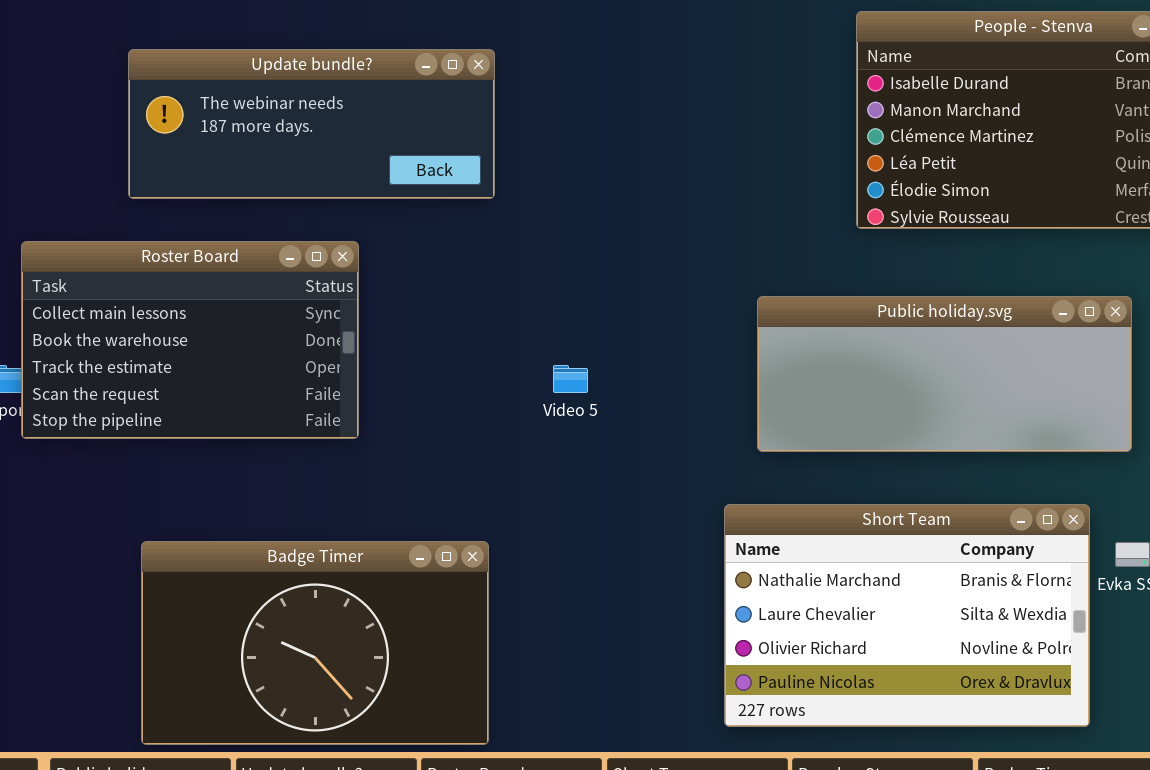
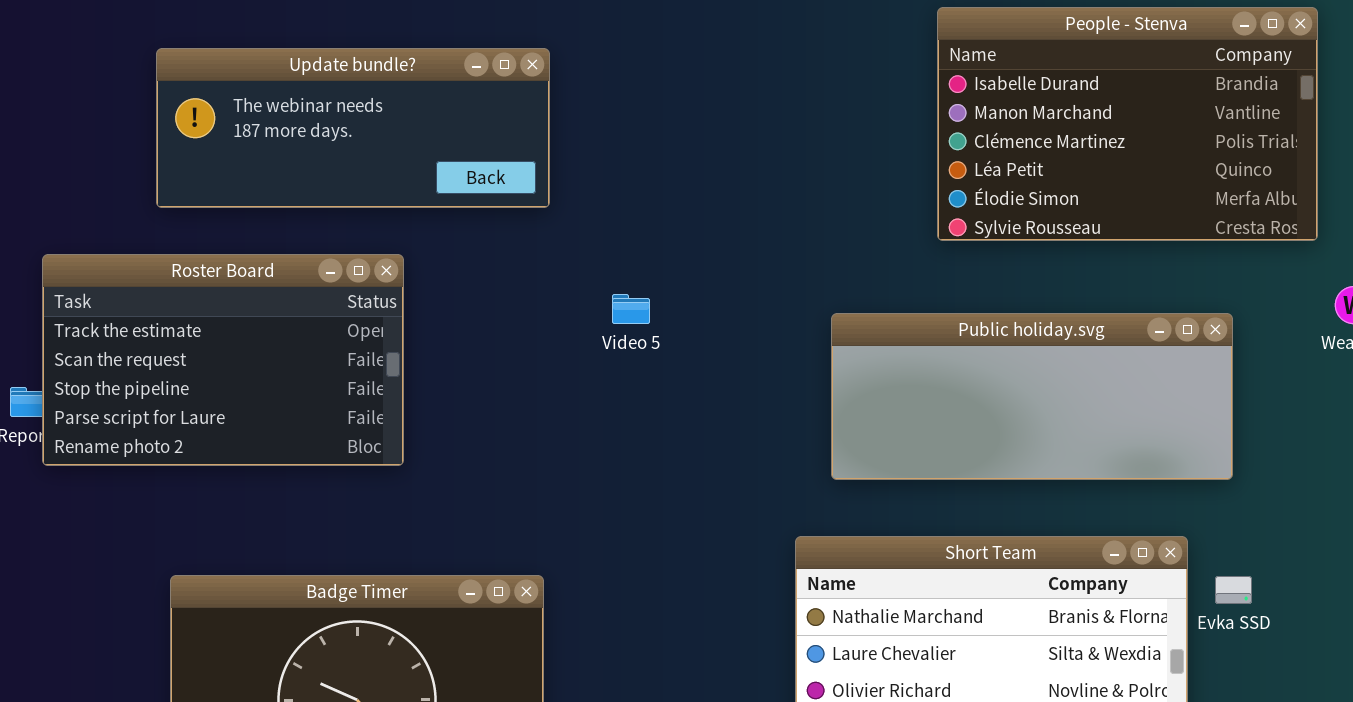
Roster Board: [21,241,359,439] -> [42,254,404,466], scrolled down 2 rows
Video 5: [553,365,588,393] -> [612,294,650,324], moved

